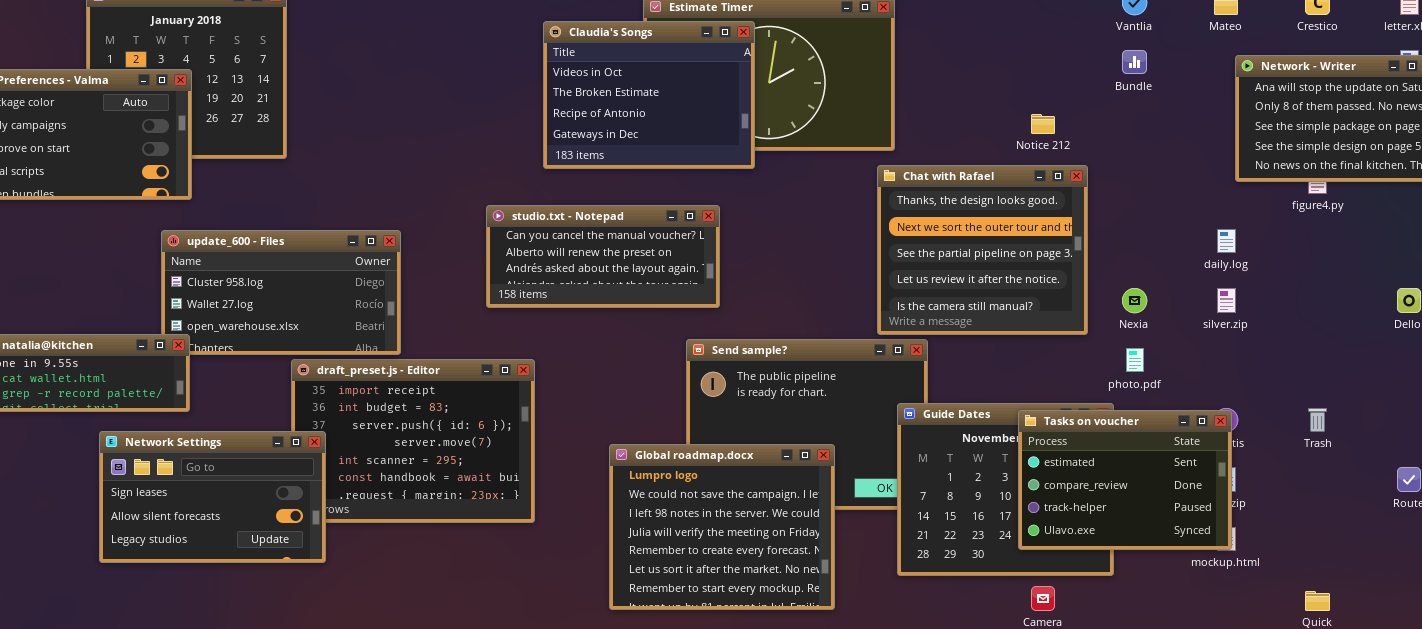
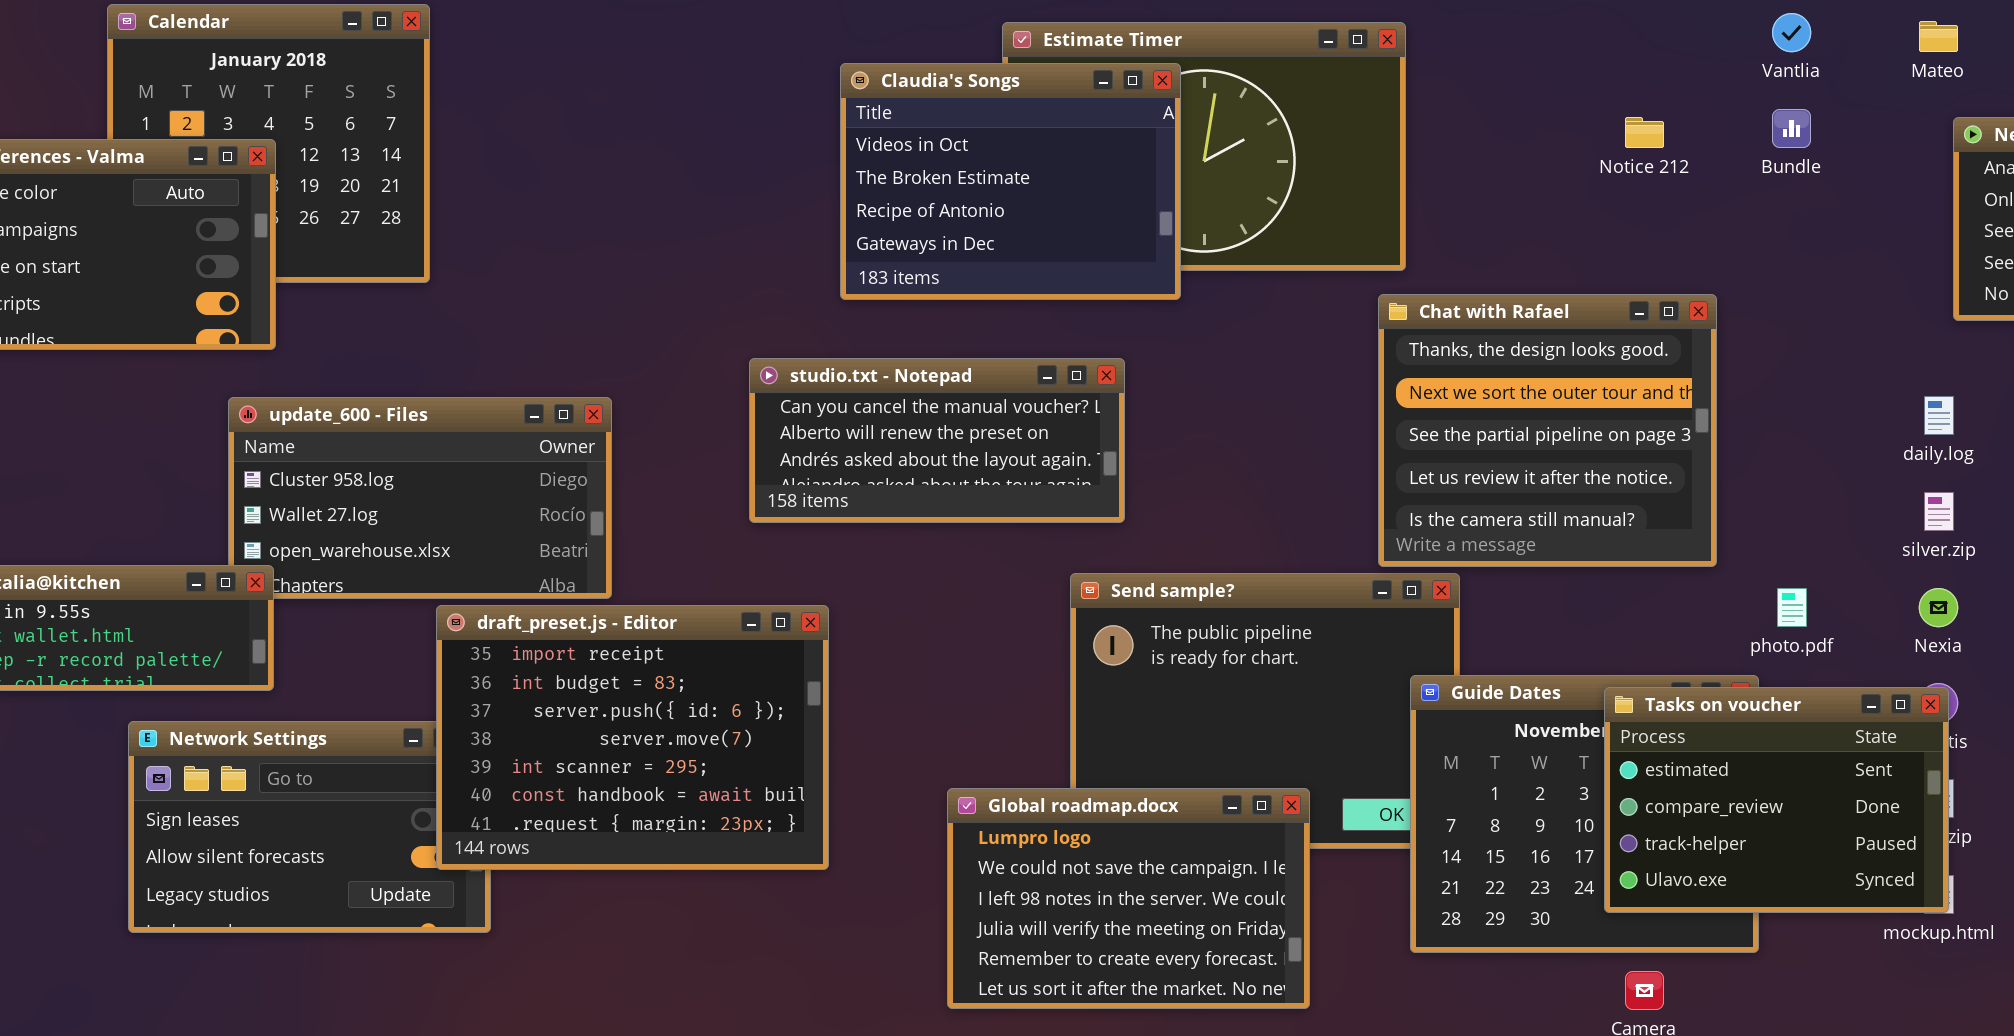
Notice 212: [1031,114,1055,134] -> [1625,117,1664,148], moved
Nexia: [1122,288,1147,313] -> [1919,588,1958,627], moved
draft_preset.js - Editor: [291,359,535,523] -> [436,605,829,870], raised
Global roadmap.docx: [609,444,835,610] -> [947,788,1310,1009], resized

